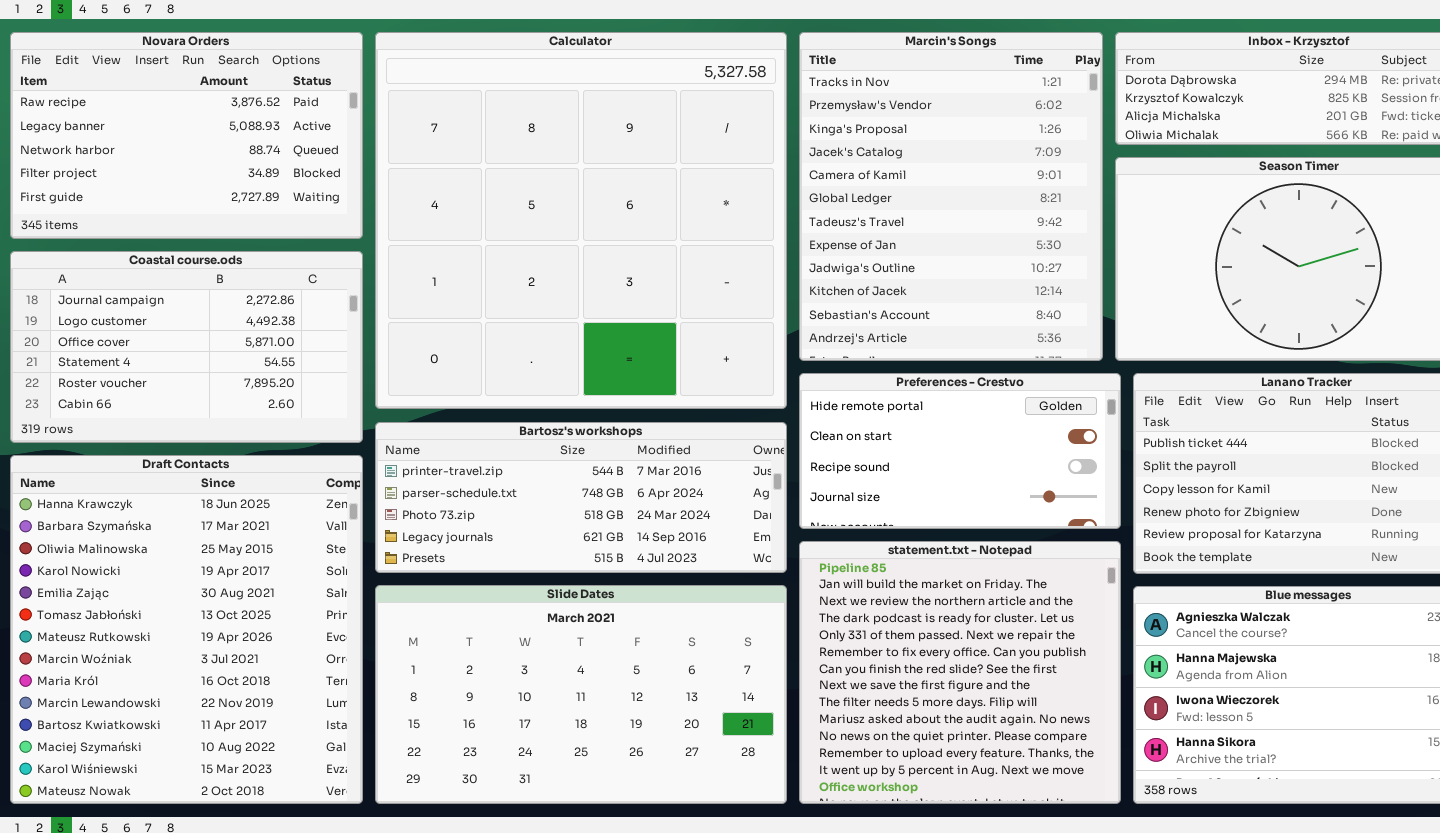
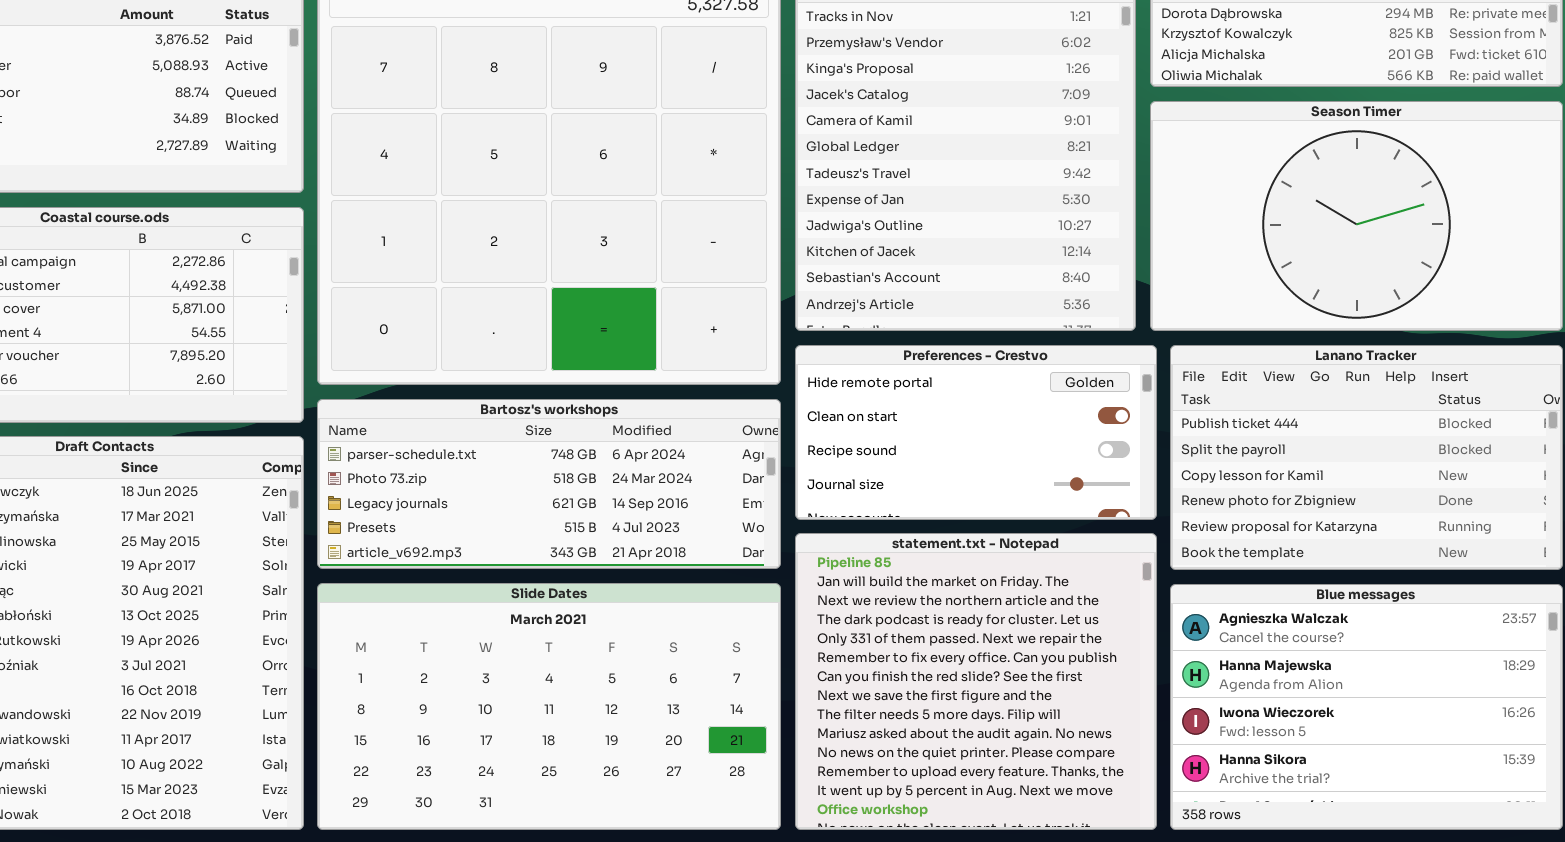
Bartosz's workshops: [375,422,787,573] -> [317,399,781,569], scrolled down 1 row

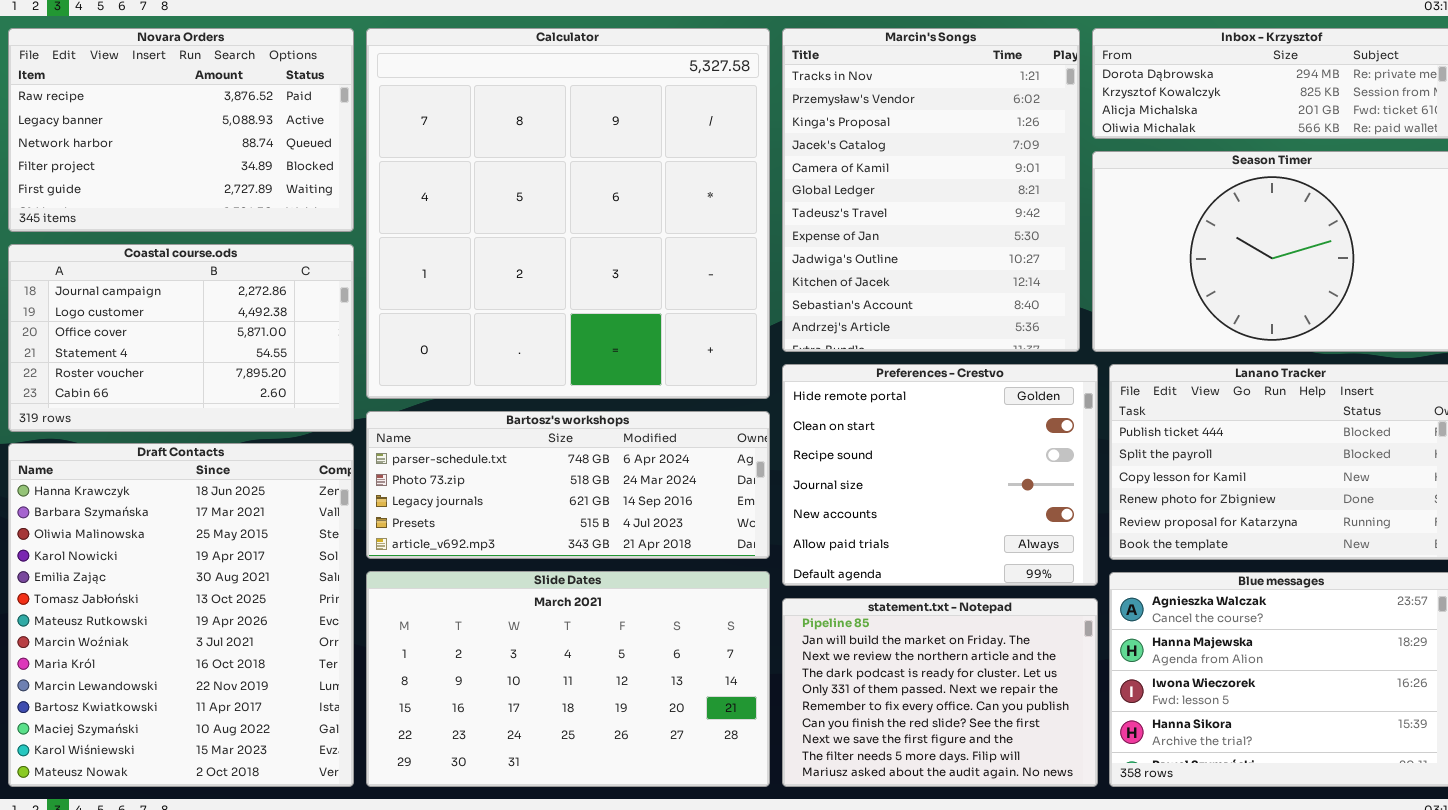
Preferences - Crestvo: [795,345,1157,520] -> [782,364,1098,586], resized
statement.txt - Notepad: [795,533,1157,830] -> [782,598,1098,787], resized

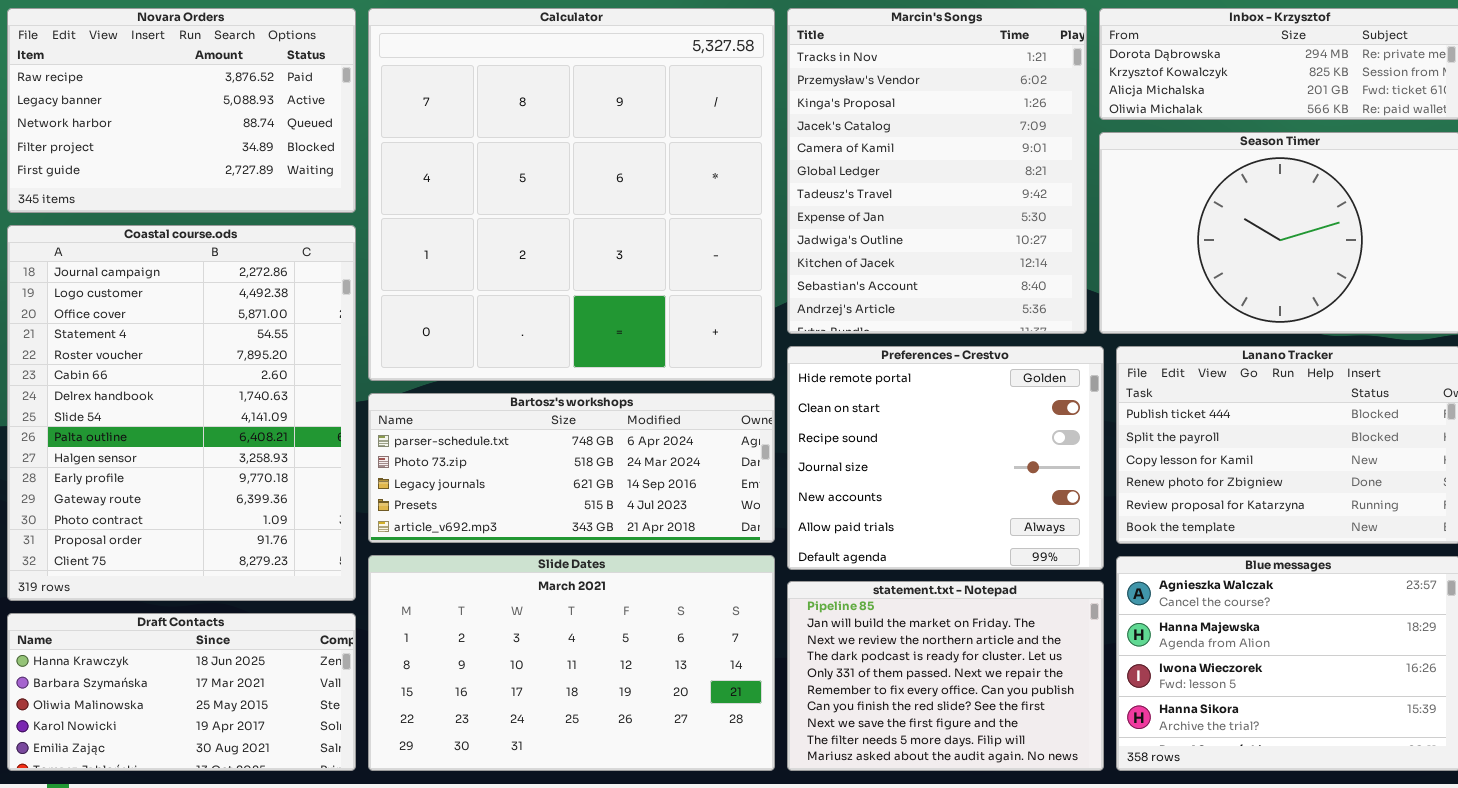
Coastal course.ods: [8,244,354,432] -> [7,225,356,601], resized
Draft Contacts: [8,443,354,787] -> [7,613,356,771], resized

